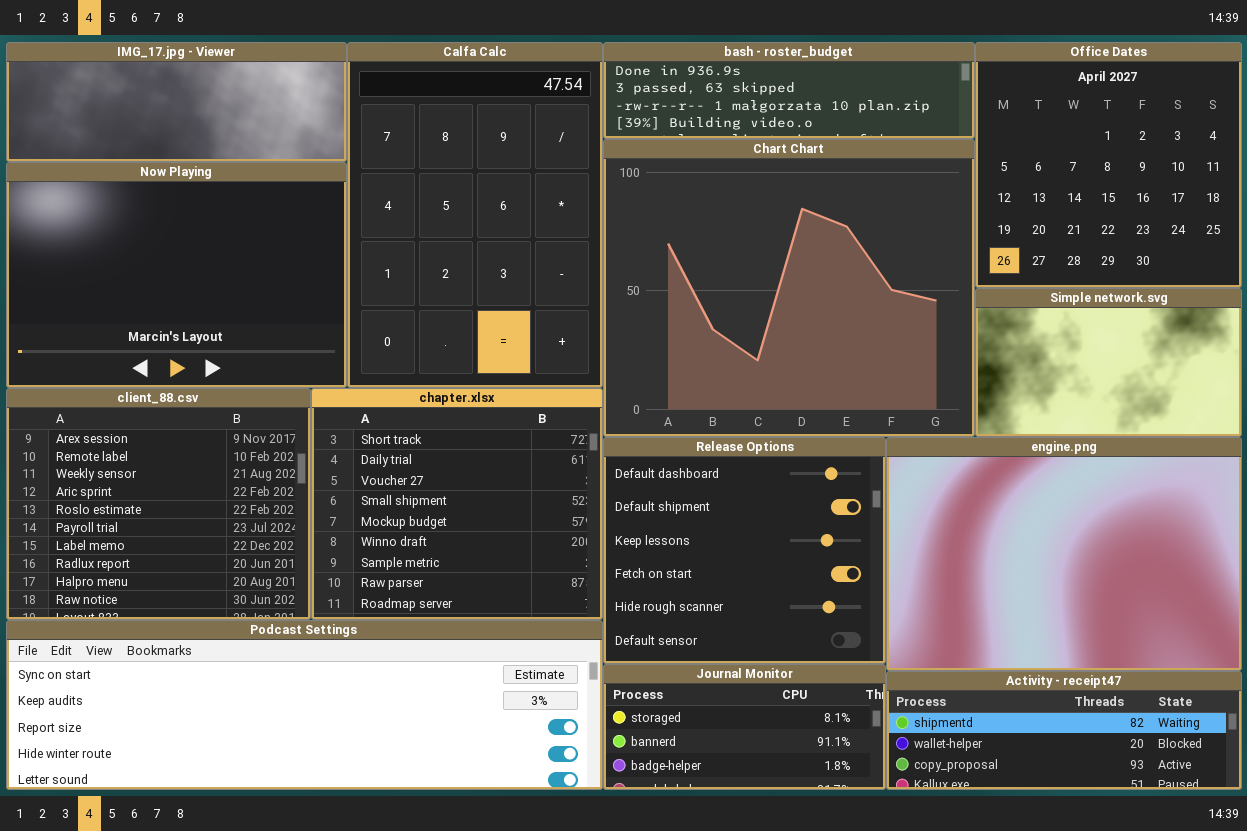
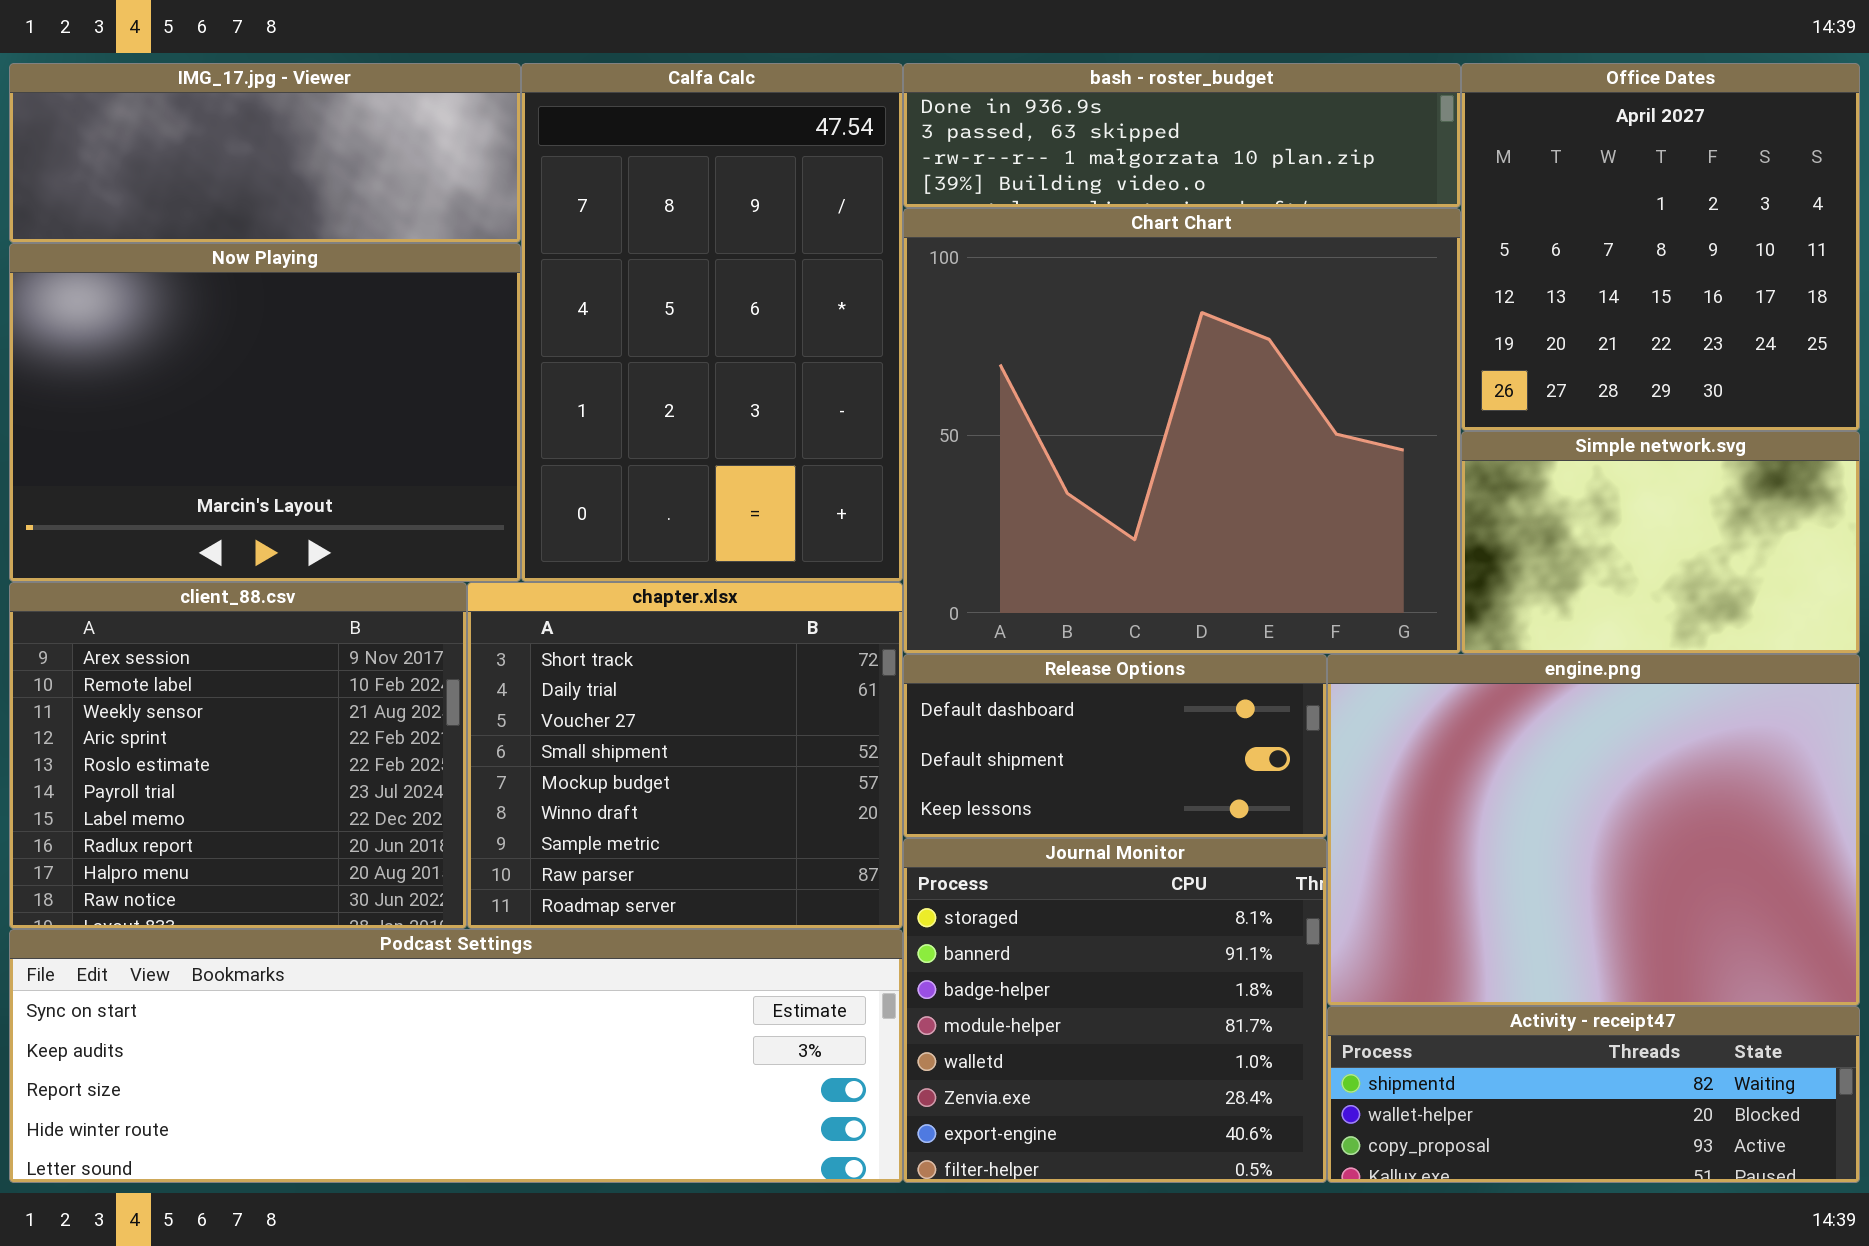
Release Options: [603,437,886,664] -> [903,654,1327,838], resized
Journal Monitor: [603,664,886,790] -> [903,838,1327,1183], resized

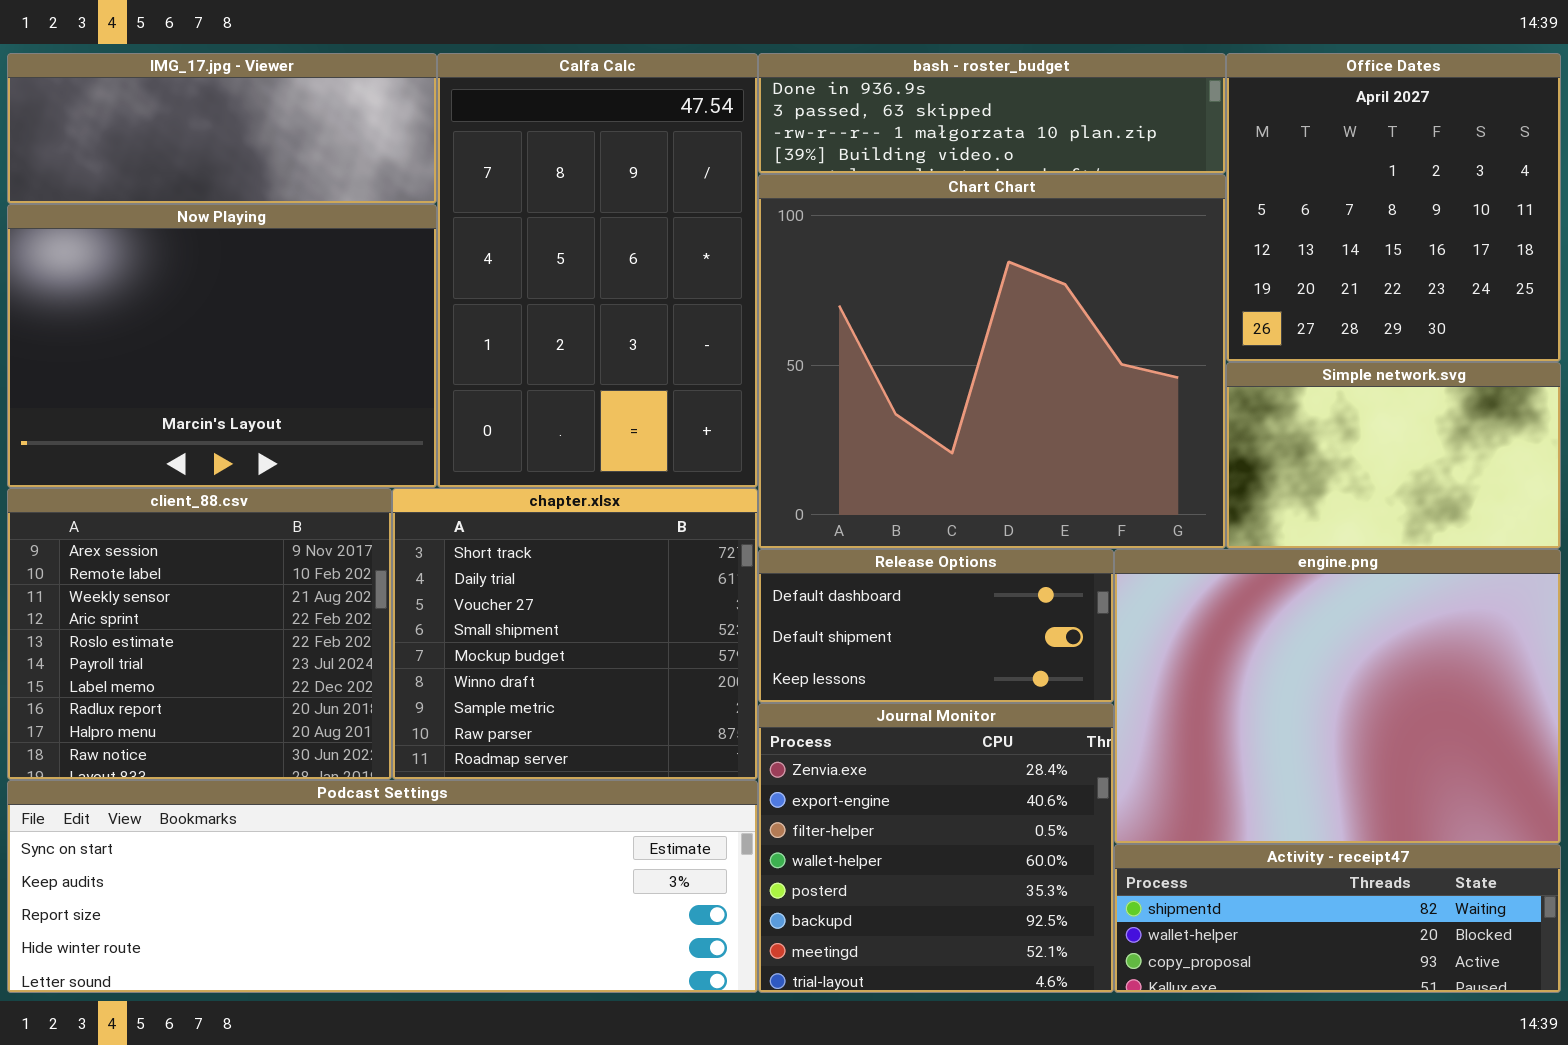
Journal Monitor: [903,838,1327,1183] -> [758,703,1114,993], scrolled down 5 rows

